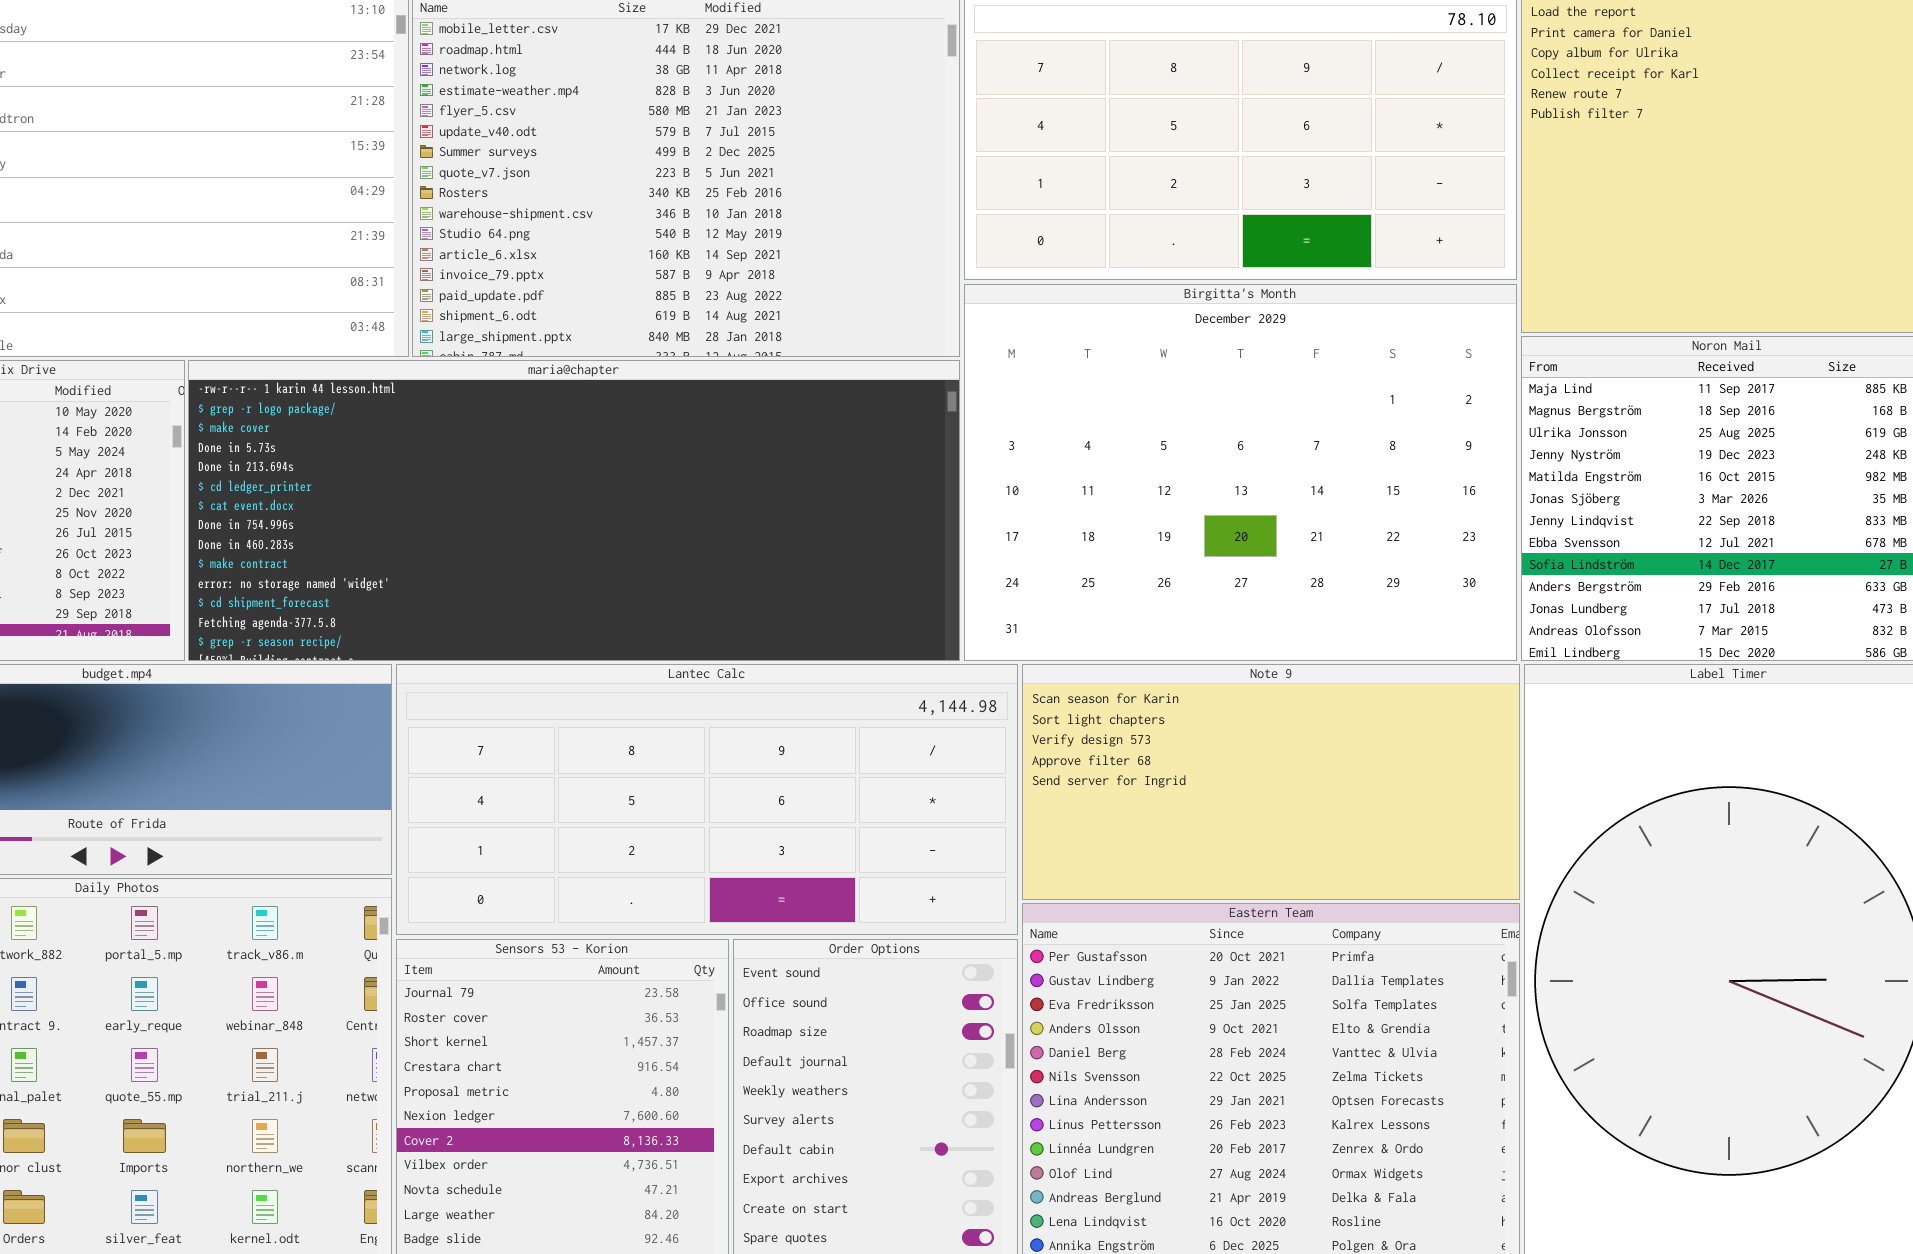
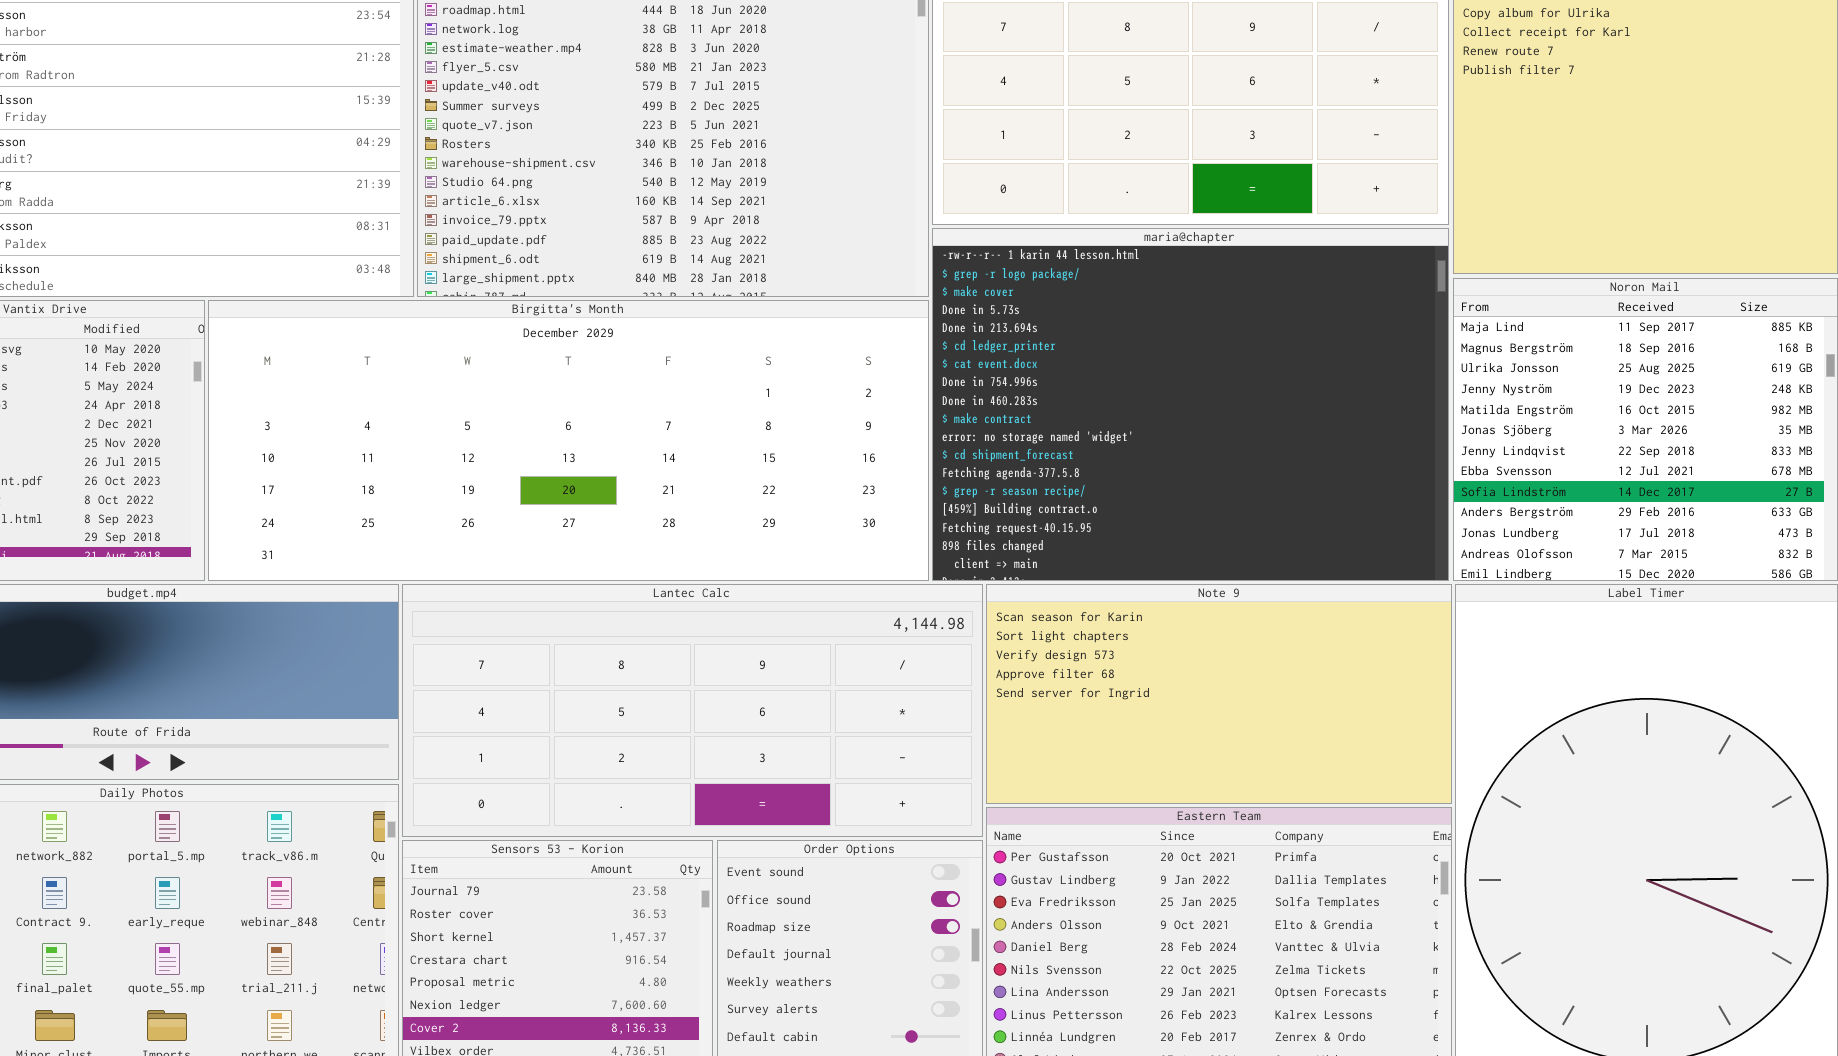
Birgitta's Month: [964,284,1517,661] -> [208,300,929,581], moved, resized
maria@chapter: [188,360,960,661] -> [932,228,1449,581], moved, resized

